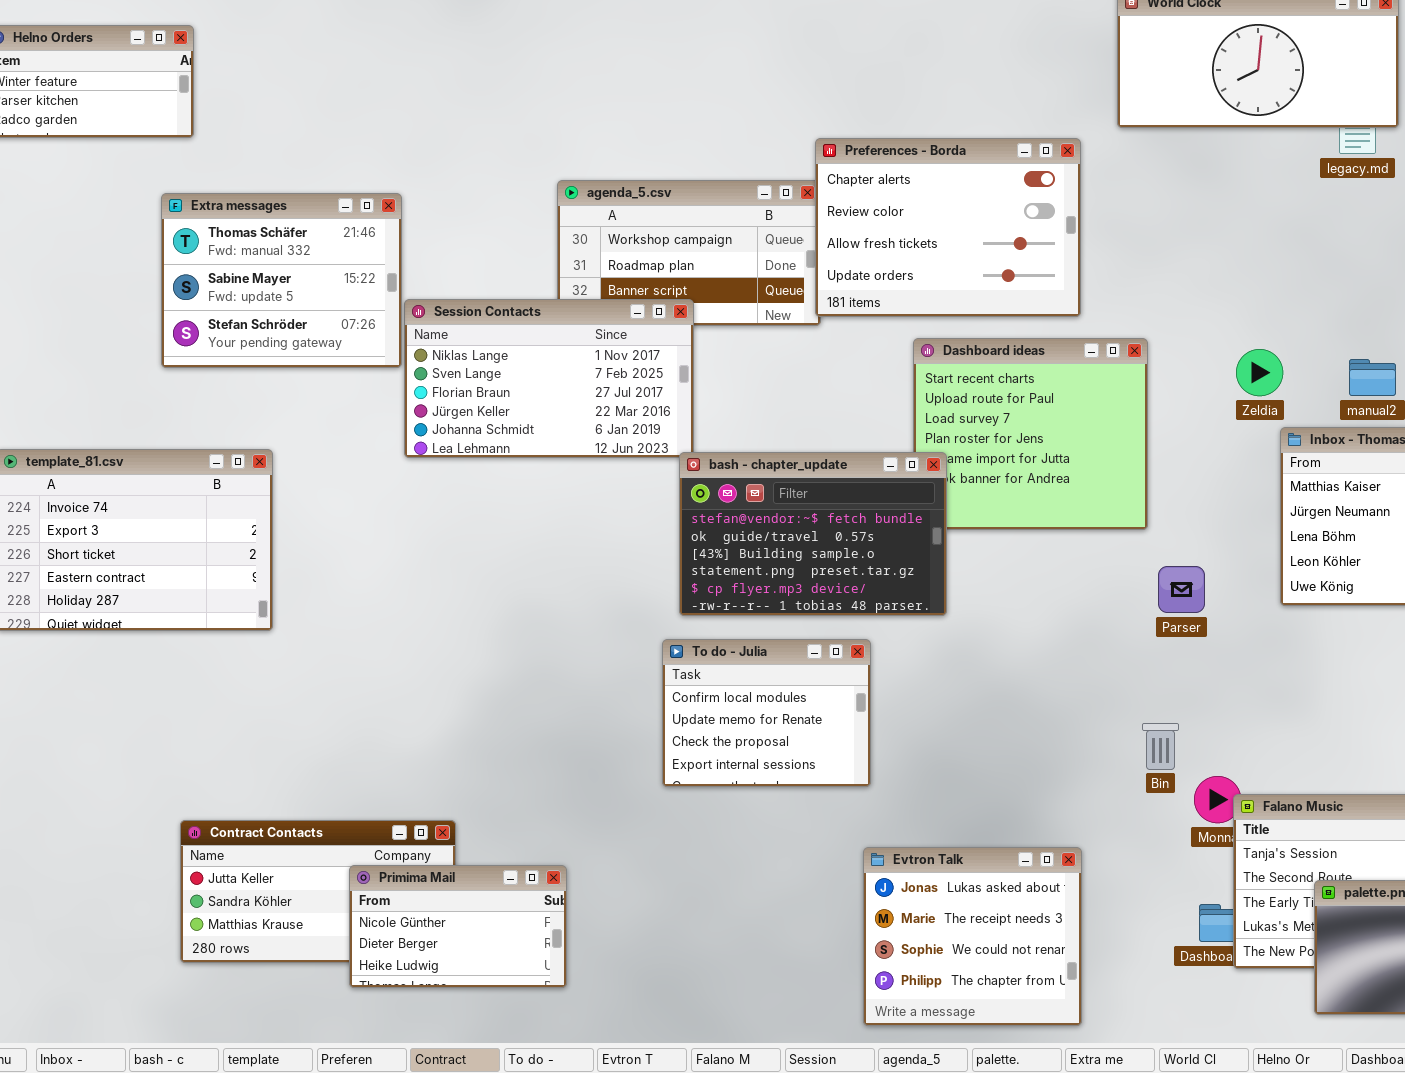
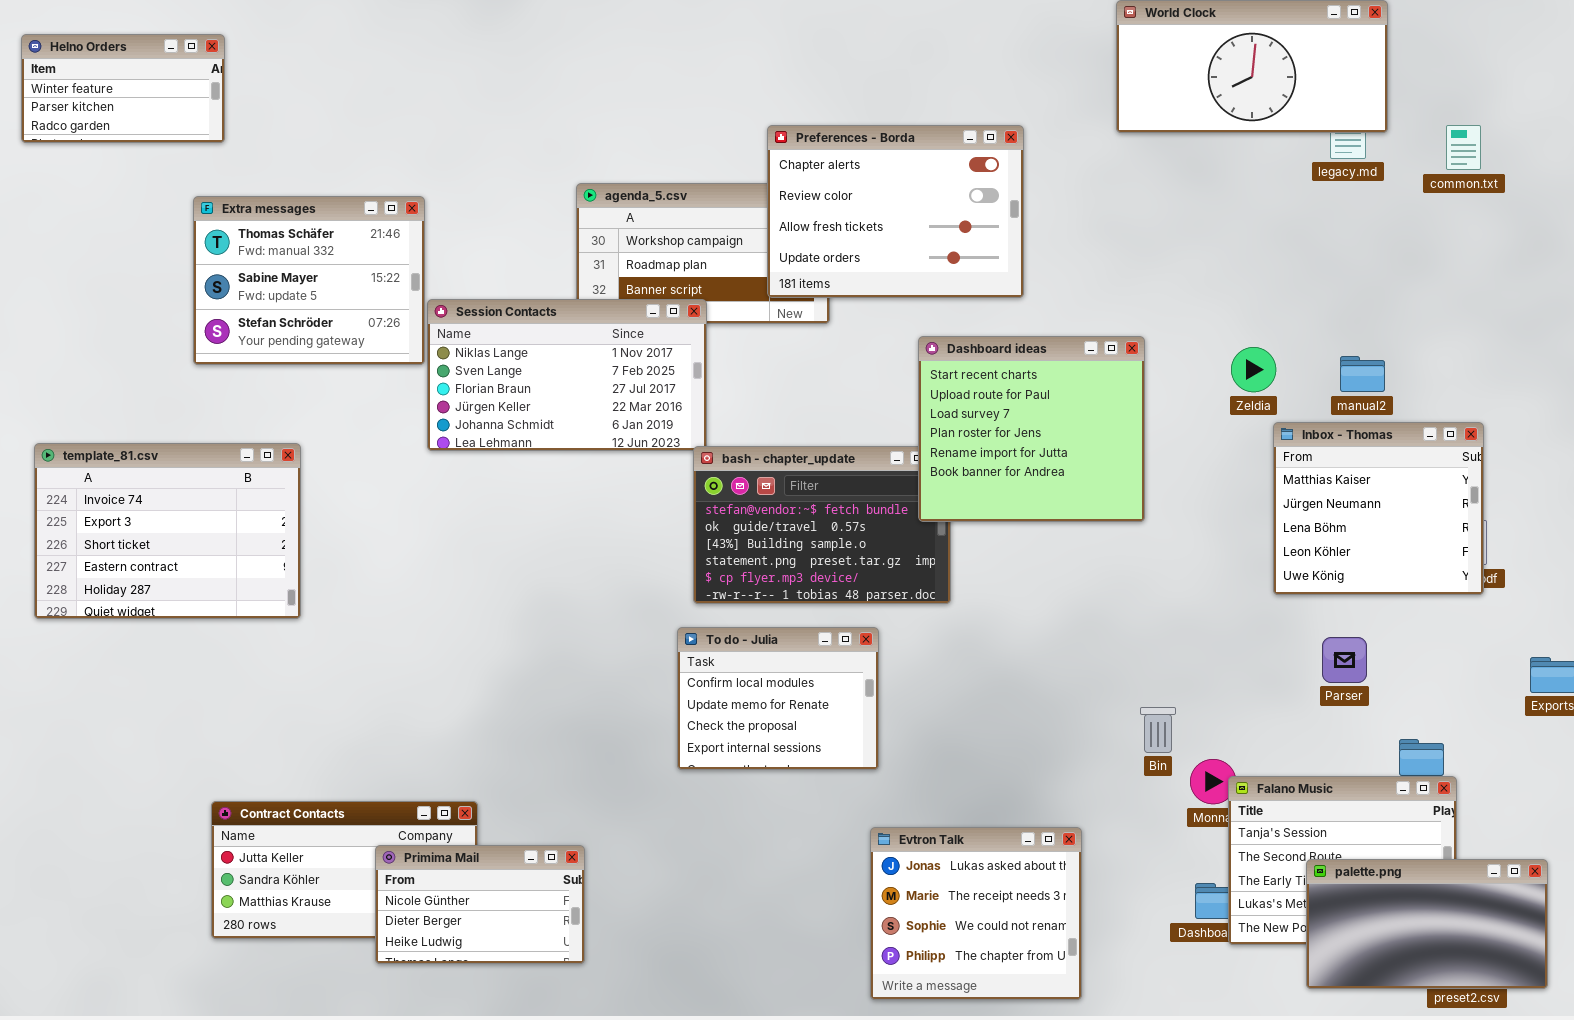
Preferences - Borda: [815,138,1081,317] -> [767,125,1024,298], moved
Dashboard ideas: [913,338,1148,530] -> [918,336,1145,522], raised
Parser: [1158,566,1205,613] -> [1322,637,1367,683], moved

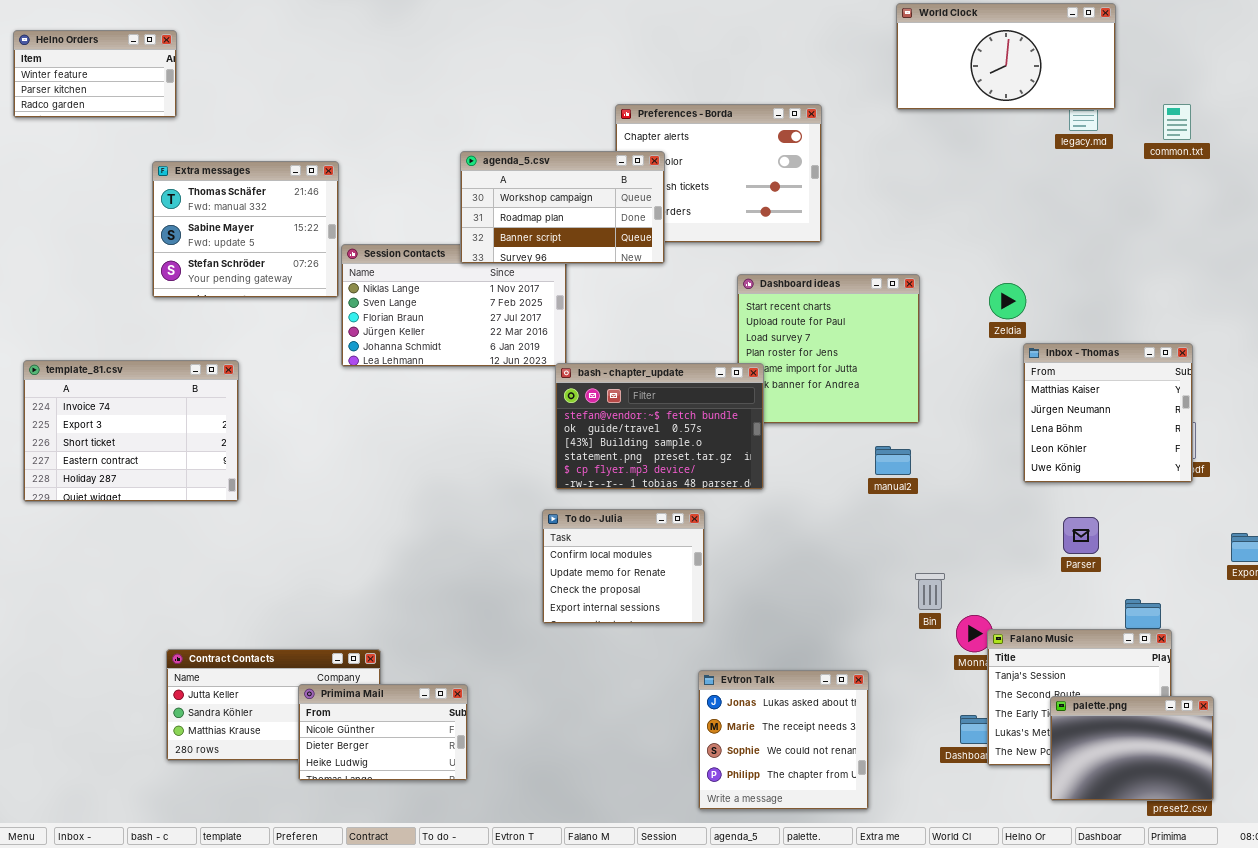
agenda_5.csv: [576,183,830,324] -> [460,151,665,264], raised
manual2: [1340,356,1385,392] -> [875,446,911,475], moved
bash - chapter_update: [693,446,951,604] -> [555,363,764,490], raised
palette.png: [1306,859,1548,989] -> [1050,696,1214,801], resized

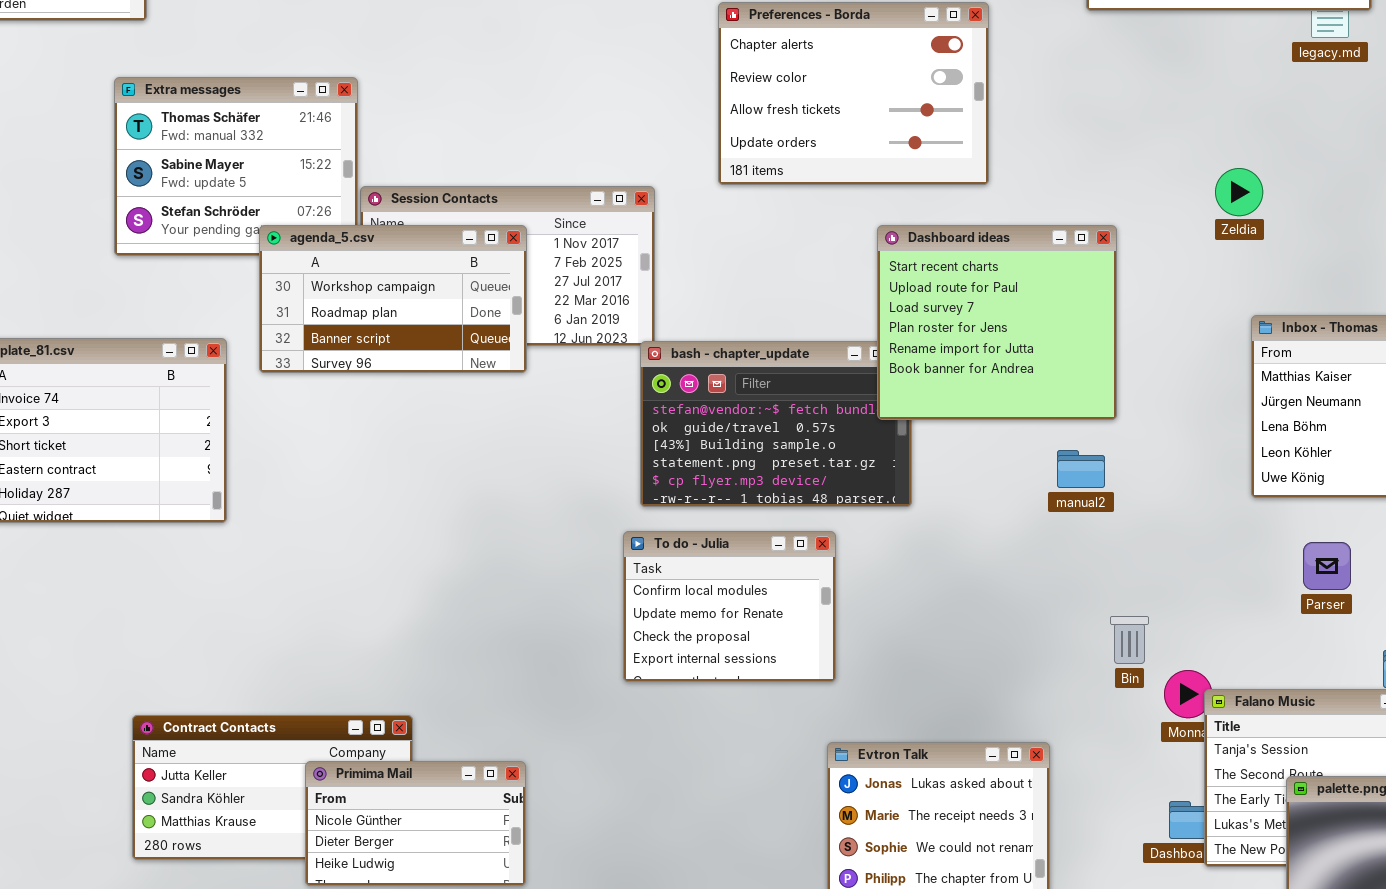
agenda_5.csv: [460,151,665,264] -> [259,225,527,373], moved
Dashboard ideas: [737,274,920,424] -> [877,225,1117,420], raised
Zeldia: [989,283,1026,319] -> [1215,168,1263,216], moved

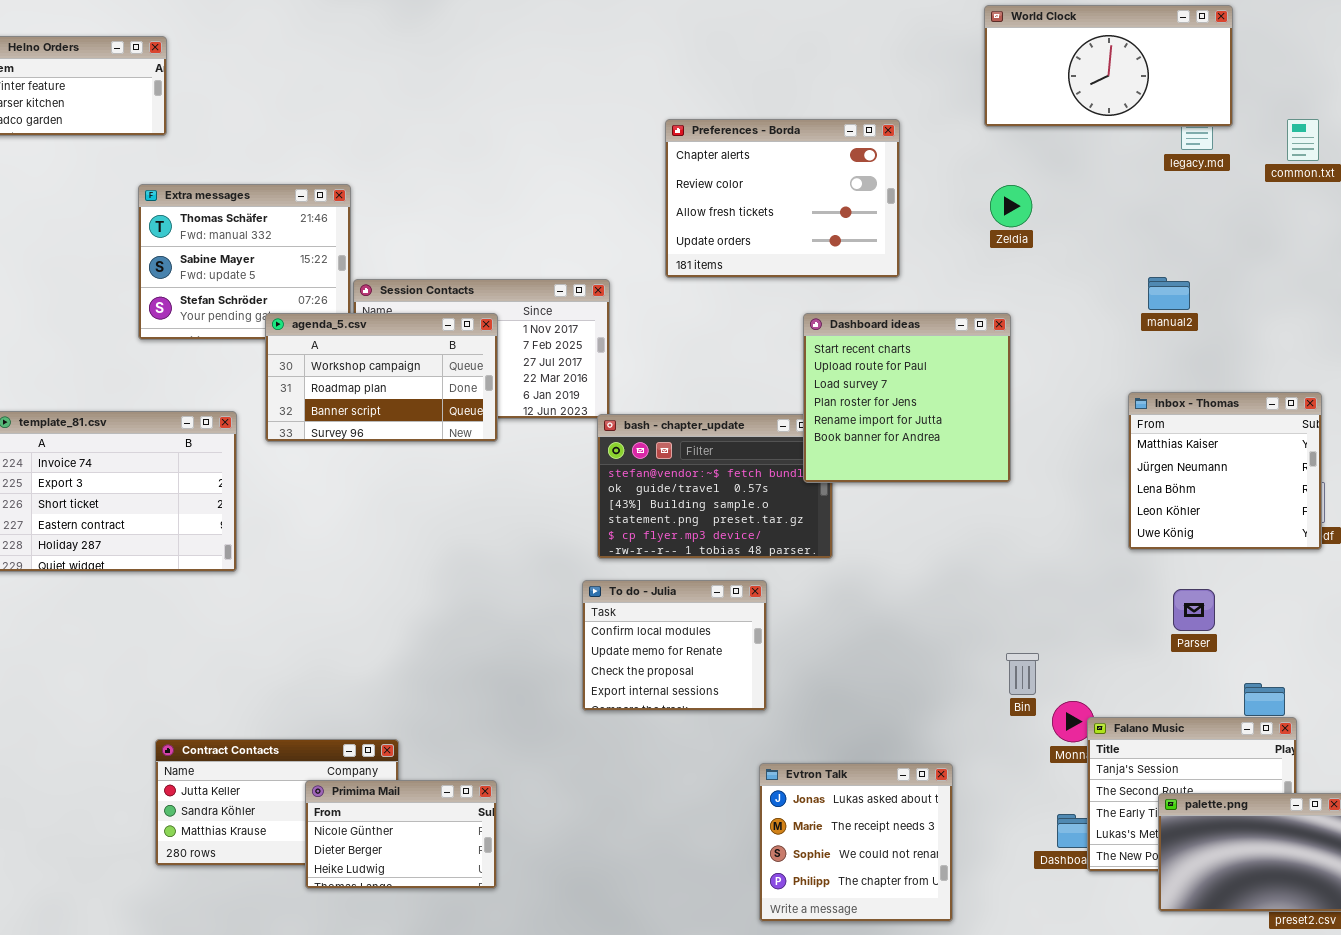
Zeldia: [1215,168,1263,216] -> [990,185,1032,227], moved
manual2: [1057,450,1105,488] -> [1148,277,1190,310], moved

